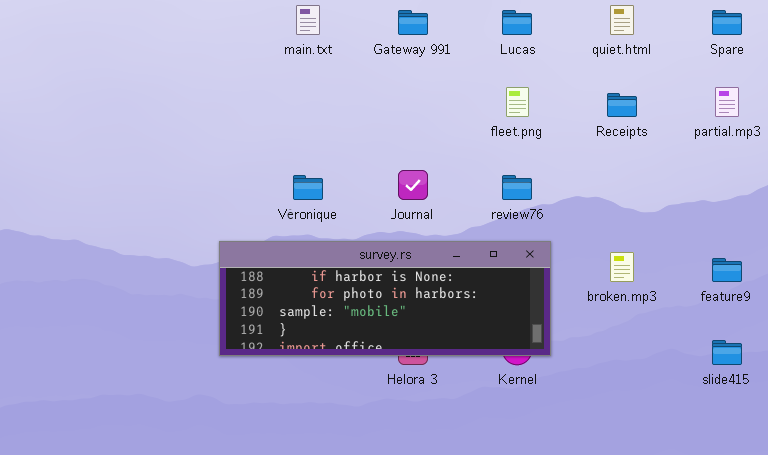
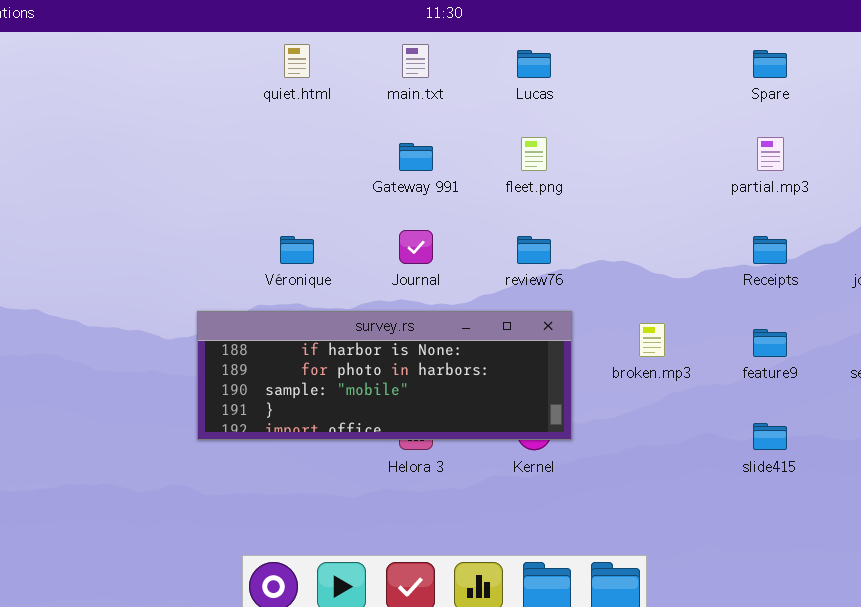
main.txt: [296,5,320,35] -> [402,44,429,78], moved
quiet.html: [610,5,634,35] -> [284,44,310,78], moved
Gateway 991: [398,10,428,35] -> [399,143,433,171], moved
Receipts: [607,93,637,117] -> [753,236,787,264], moved

